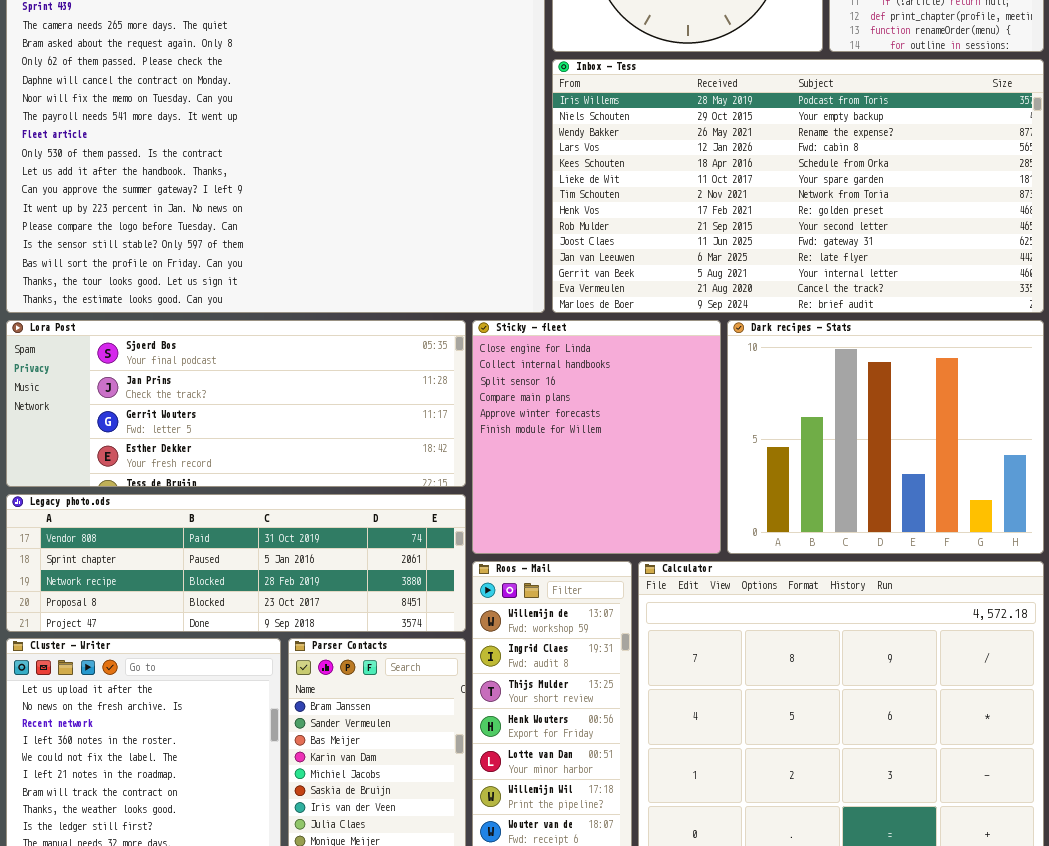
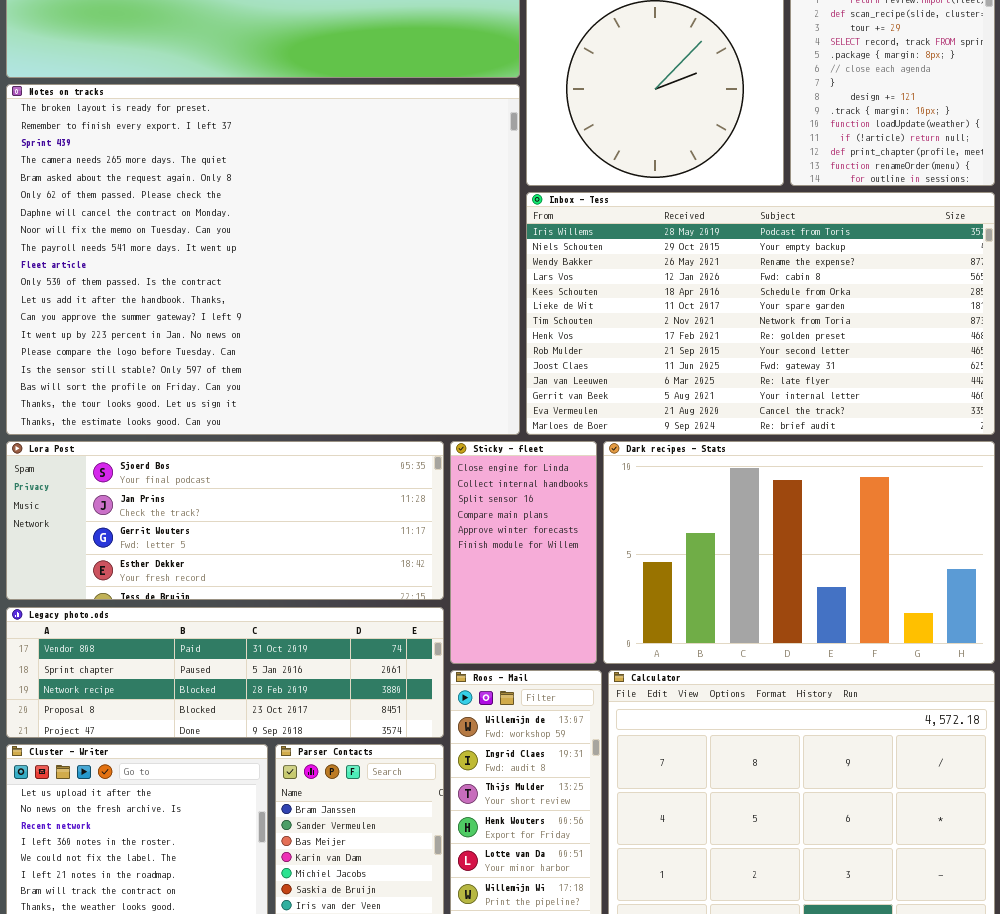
Sticky - fleet: [472,320,721,554] -> [450,441,597,664], resized
Dark recipes - Stats: [727,320,1044,554] -> [603,441,995,664], resized

